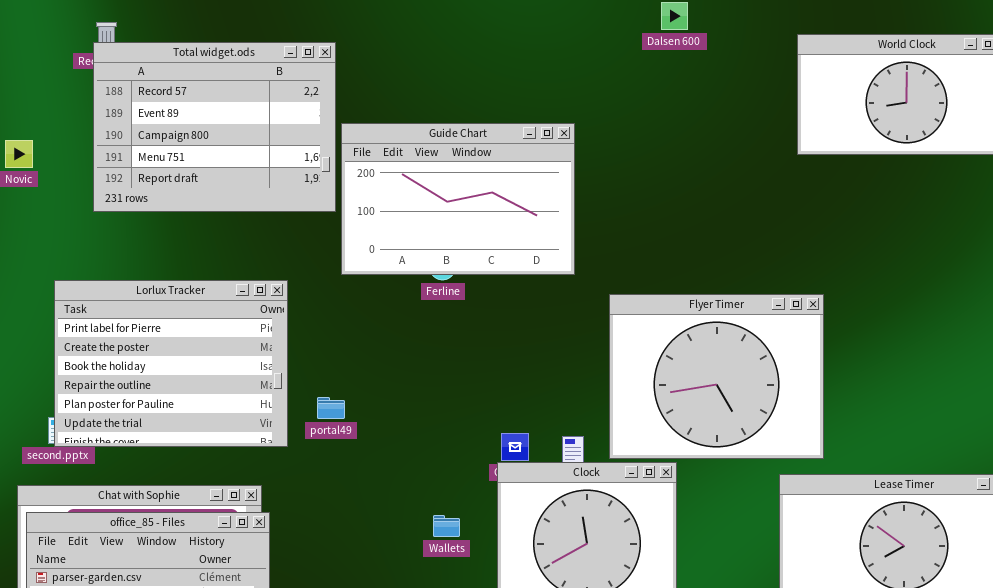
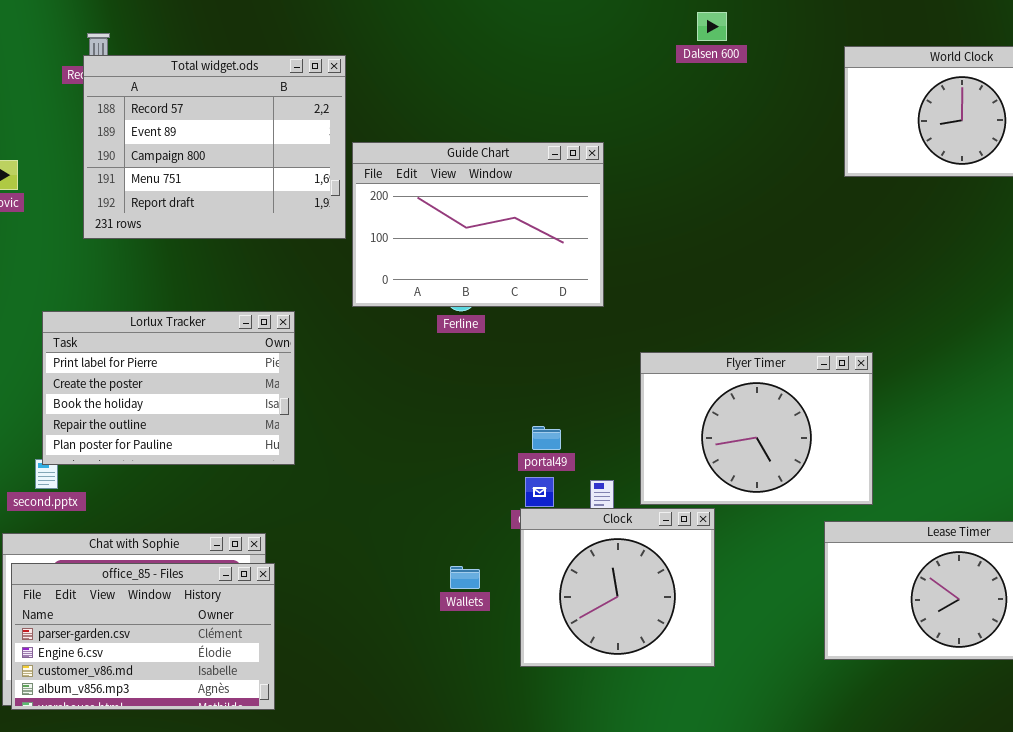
Lorlux Tracker: [54,280,288,447] -> [42,311,295,465], resized
Flyer Timer: [609,294,824,459] -> [640,352,873,505], resized
portal49: [317,397,345,419] -> [532,426,561,450], moved

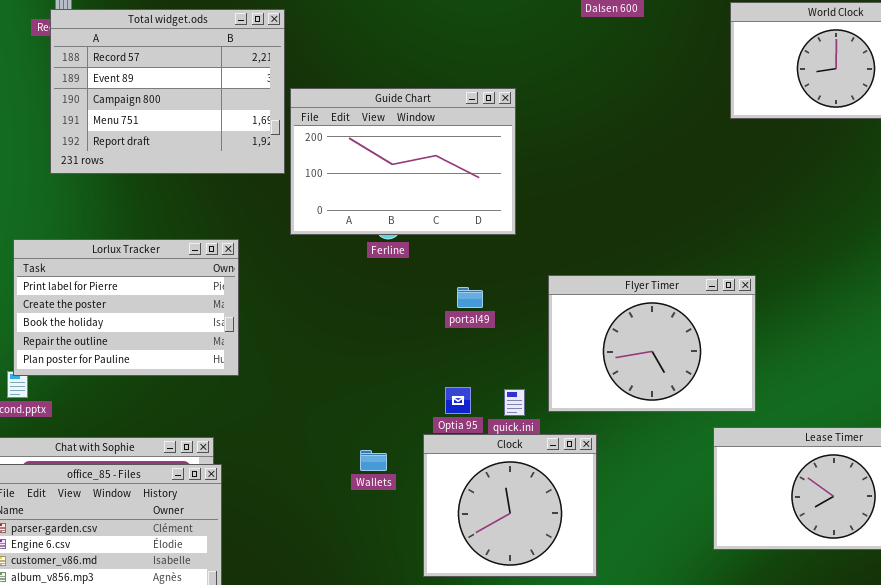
portal49: [532,426,561,450] -> [457,287,483,308], moved
Clock: [520,508,715,667] -> [423,434,597,577], moved
Wallets: [450,566,480,589] -> [360,450,387,471], moved

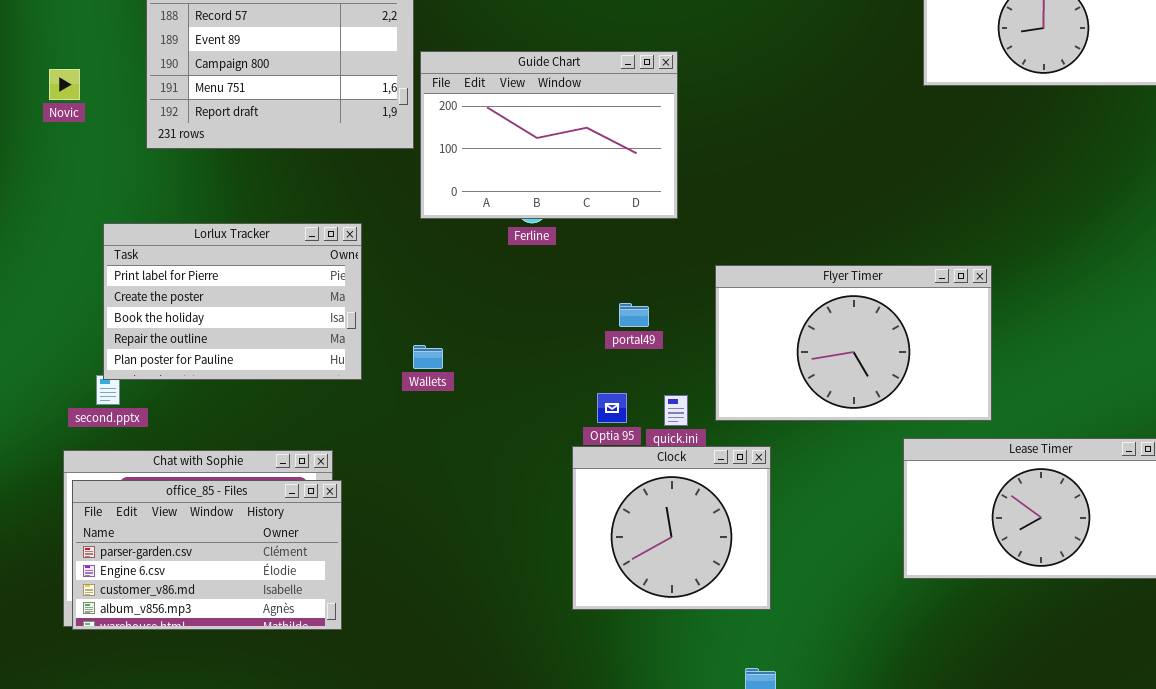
Flyer Timer: [548,275,756,412] -> [715,265,992,421], resized
portal49: [457,287,483,308] -> [619,303,649,327], moved
Wallets: [360,450,387,471] -> [413,345,443,369], moved

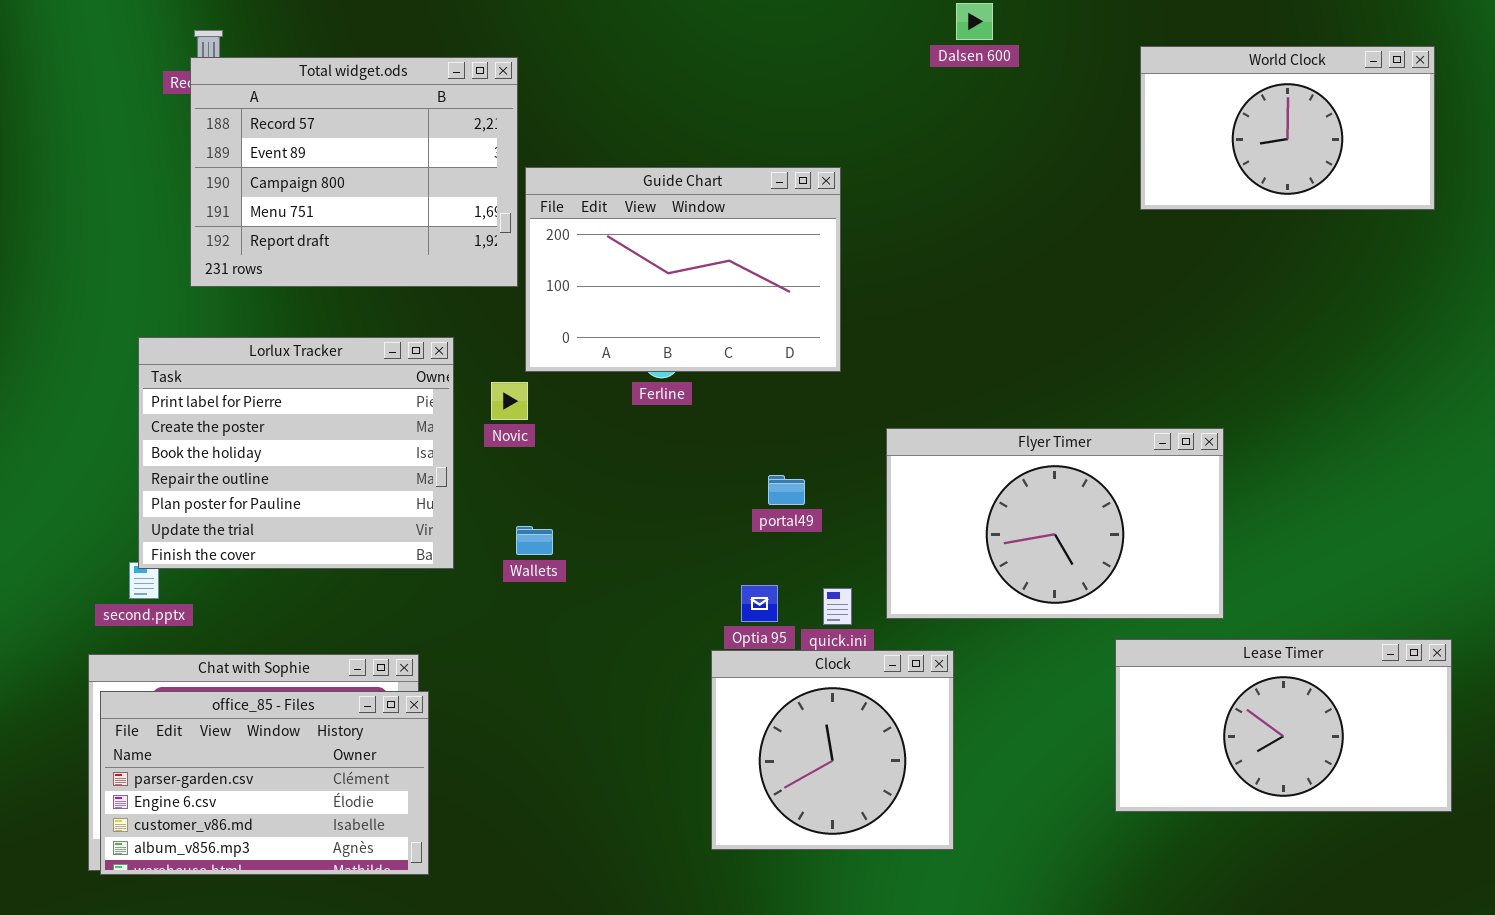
Novic: [49,69,80,100] -> [491,382,528,420], moved
Lorlux Tracker: [103,223,362,380] -> [138,337,454,569], resized

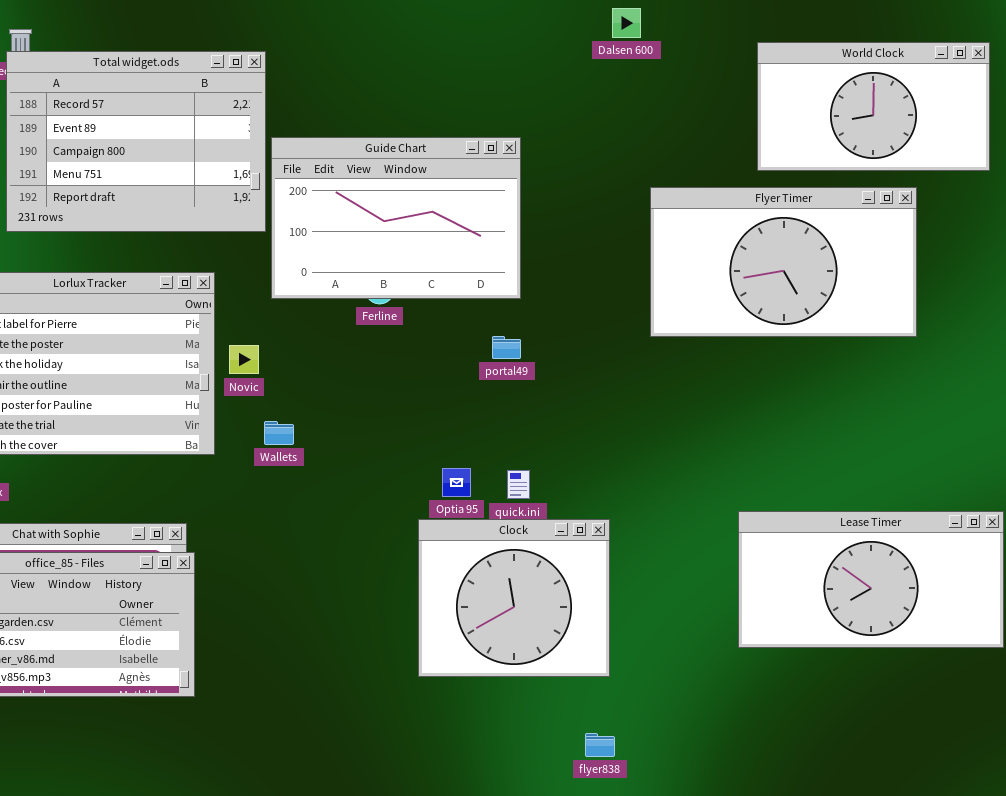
Novic: [491,382,528,420] -> [229,345,259,374], moved
Flyer Timer: [886,428,1224,619] -> [650,187,917,337], moved
portal49: [768,475,805,505] -> [492,336,521,359], moved

